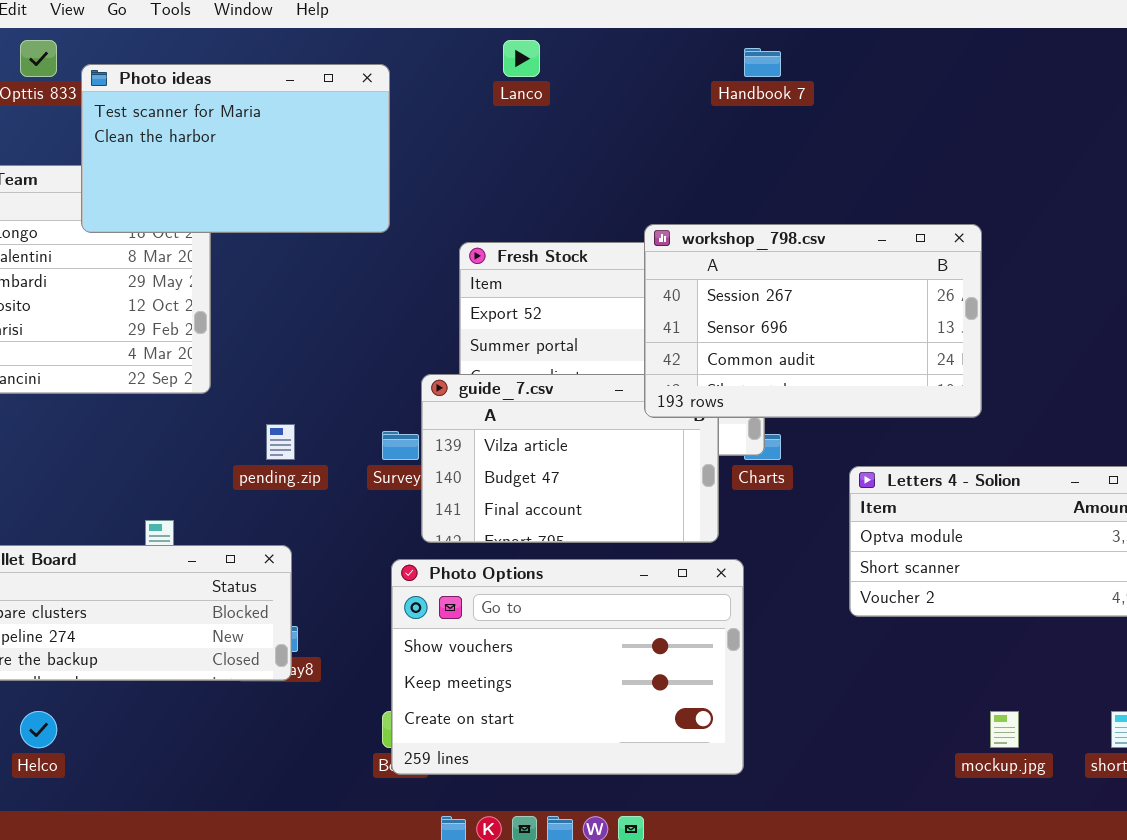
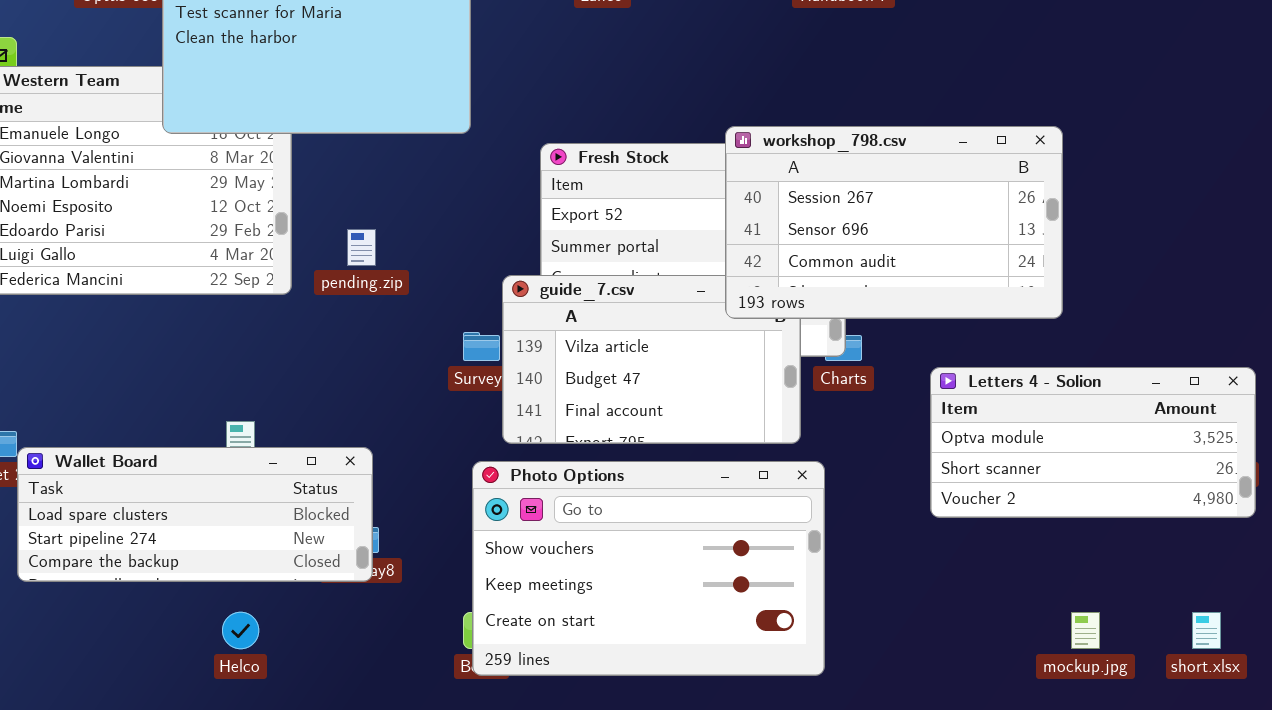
pending.zip: [266,424,295,460] -> [347,229,376,266], moved
Helco: [20,711,57,748] -> [222,612,259,649], moved

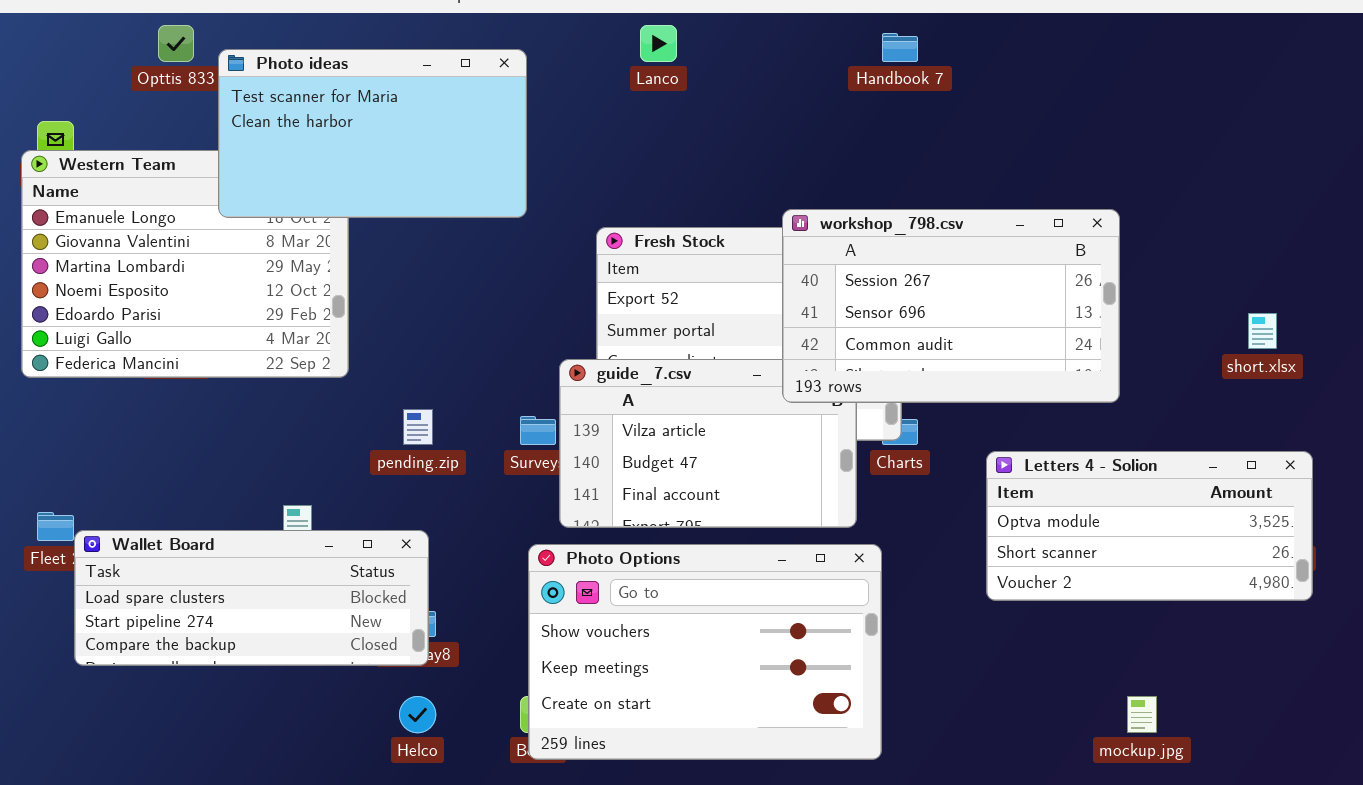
pending.zip: [347,229,376,266] -> [403,409,433,445], moved
Helco: [222,612,259,649] -> [399,696,436,733], moved
short.xlsx: [1192,612,1221,649] -> [1248,313,1277,349], moved

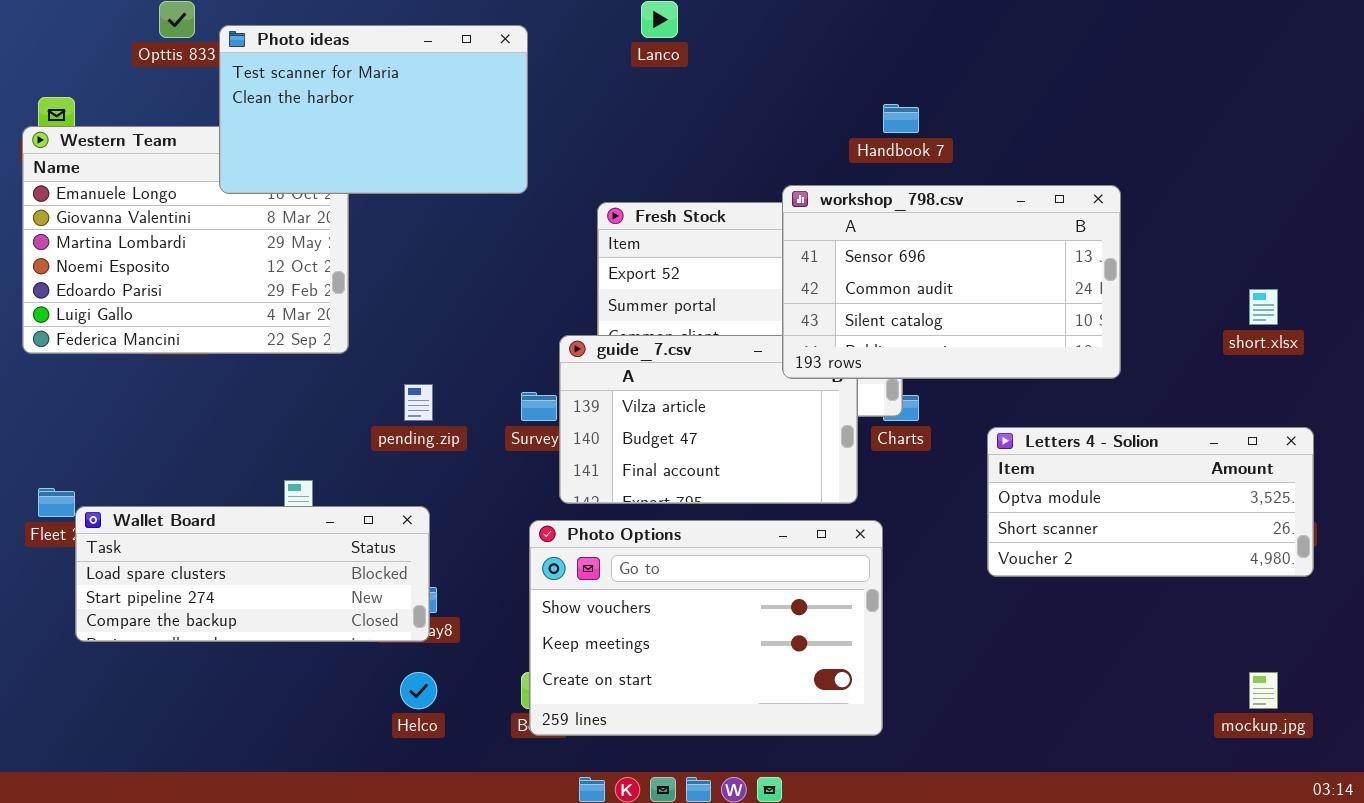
Handbook 7: [882,33,918,62] -> [883,104,919,133], moved
workshop_798.csv: [782,209,1120,403] -> [782,185,1121,379], scrolled down 1 row
mockup.jpg: [1127,696,1157,733] -> [1249,672,1278,709], moved

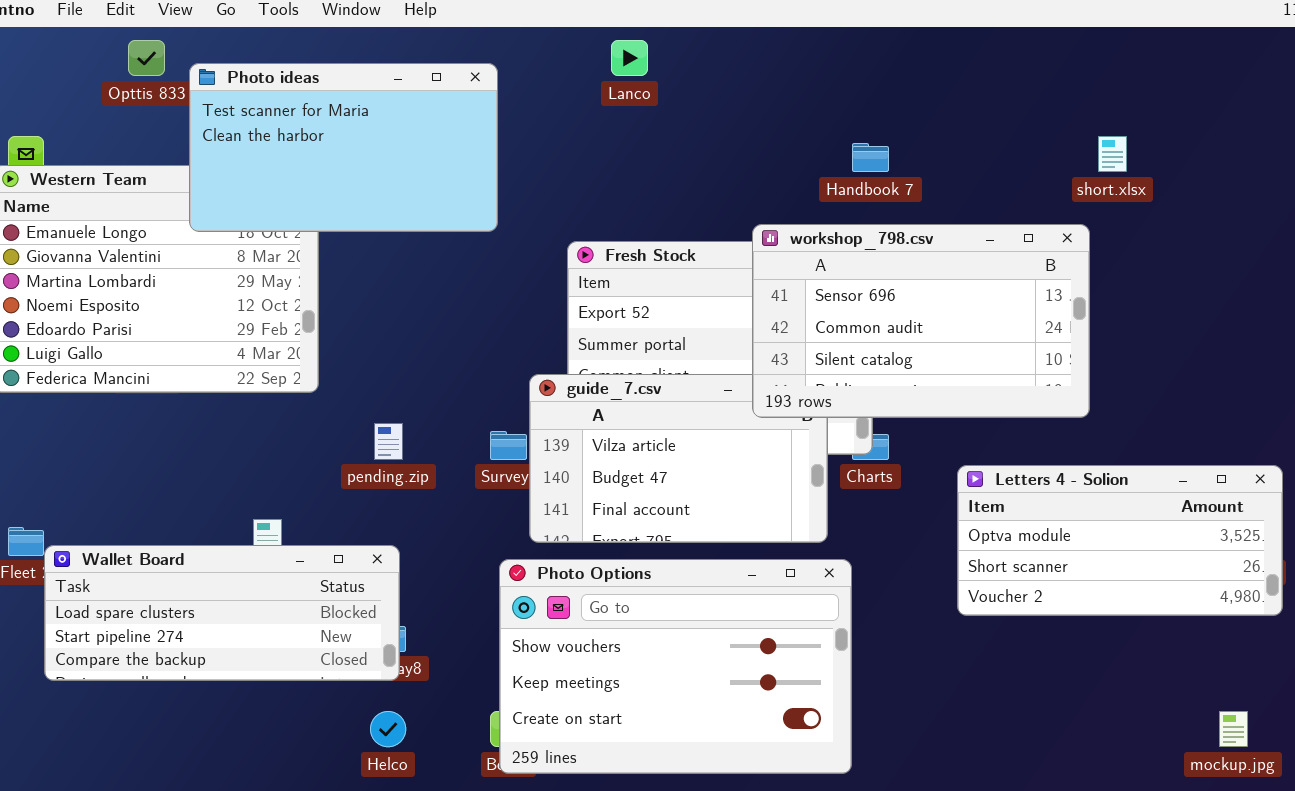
short.xlsx: [1249,289,1278,325] -> [1098,136,1127,172], moved

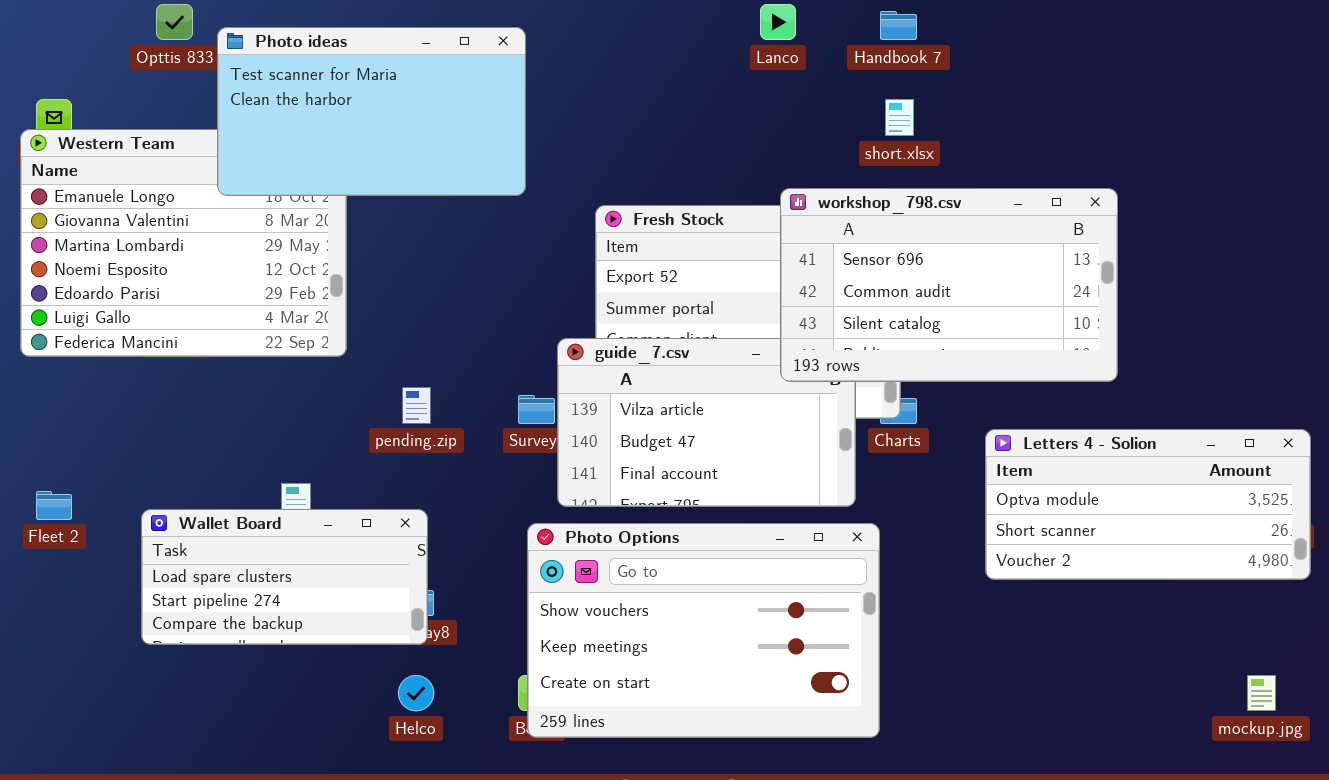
Lanco: [611,40,648,76] -> [760,4,796,40], moved
short.xlsx: [1098,136,1127,172] -> [885,99,914,136], moved
Handbook 7: [852,143,889,172] -> [880,11,917,40], moved
Wallet Board: [44,545,400,681] -> [141,509,428,645], resized

